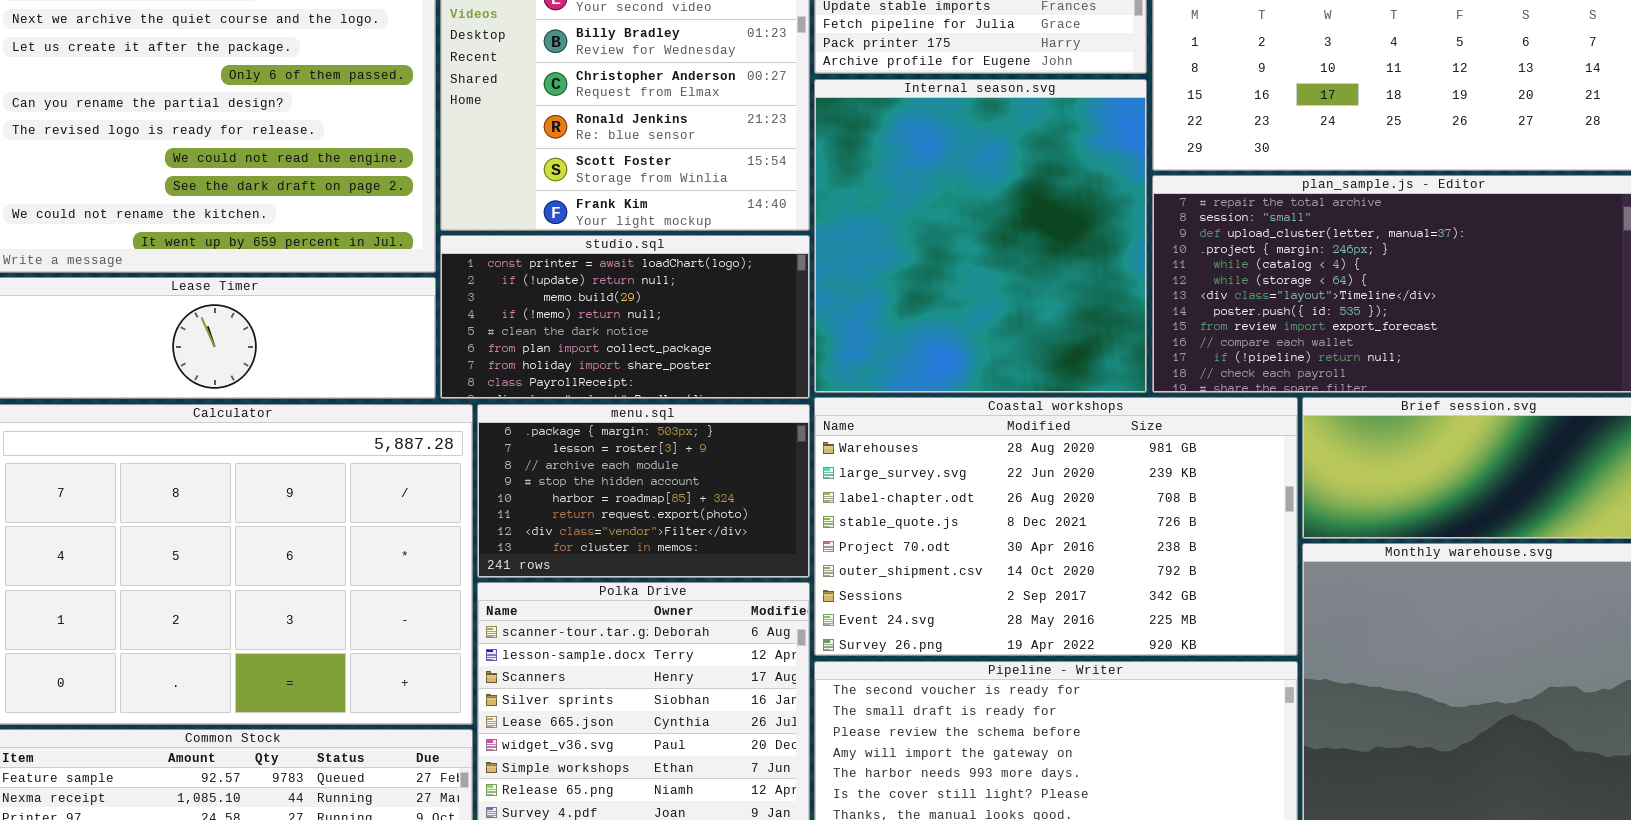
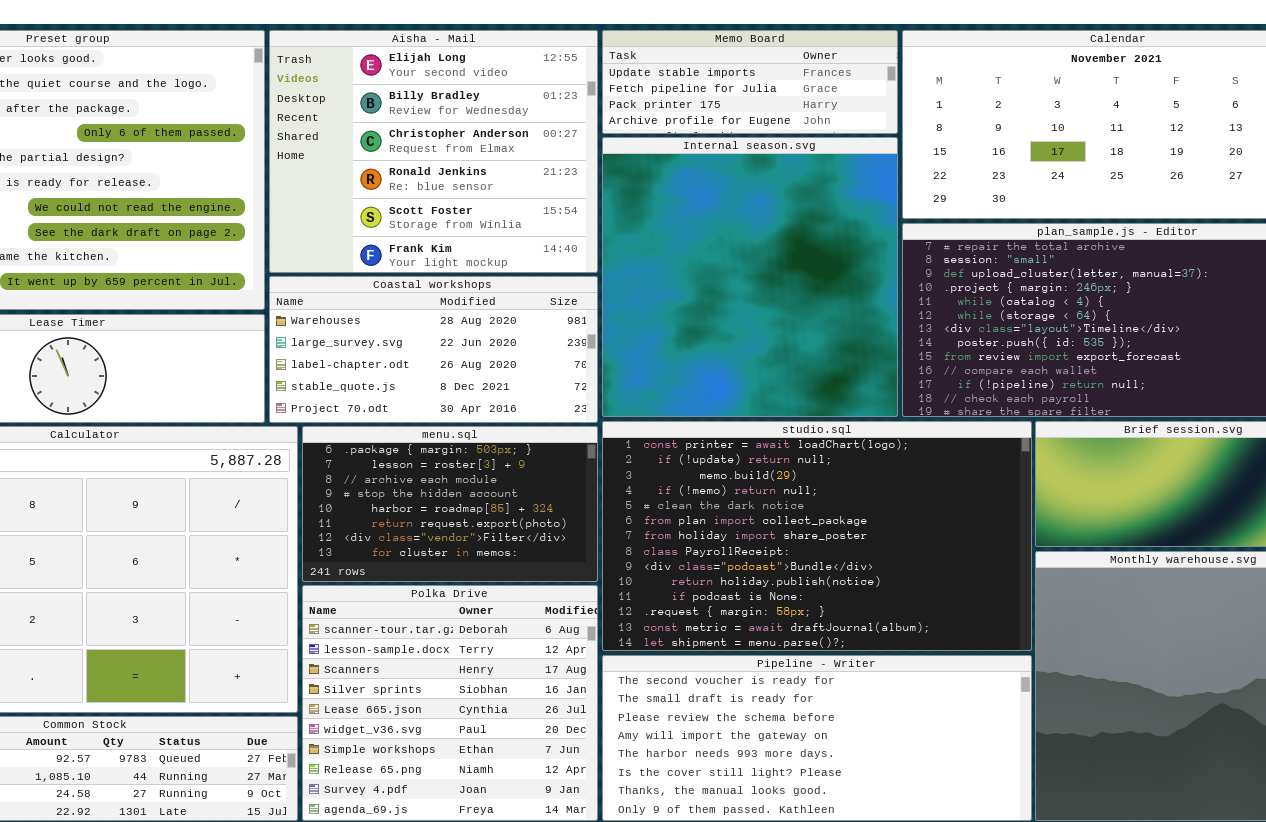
studio.sql: [440,235,810,399] -> [602,421,1032,651], moved, resized
Coastal workshops: [814,397,1298,656] -> [269,276,598,423], moved, resized

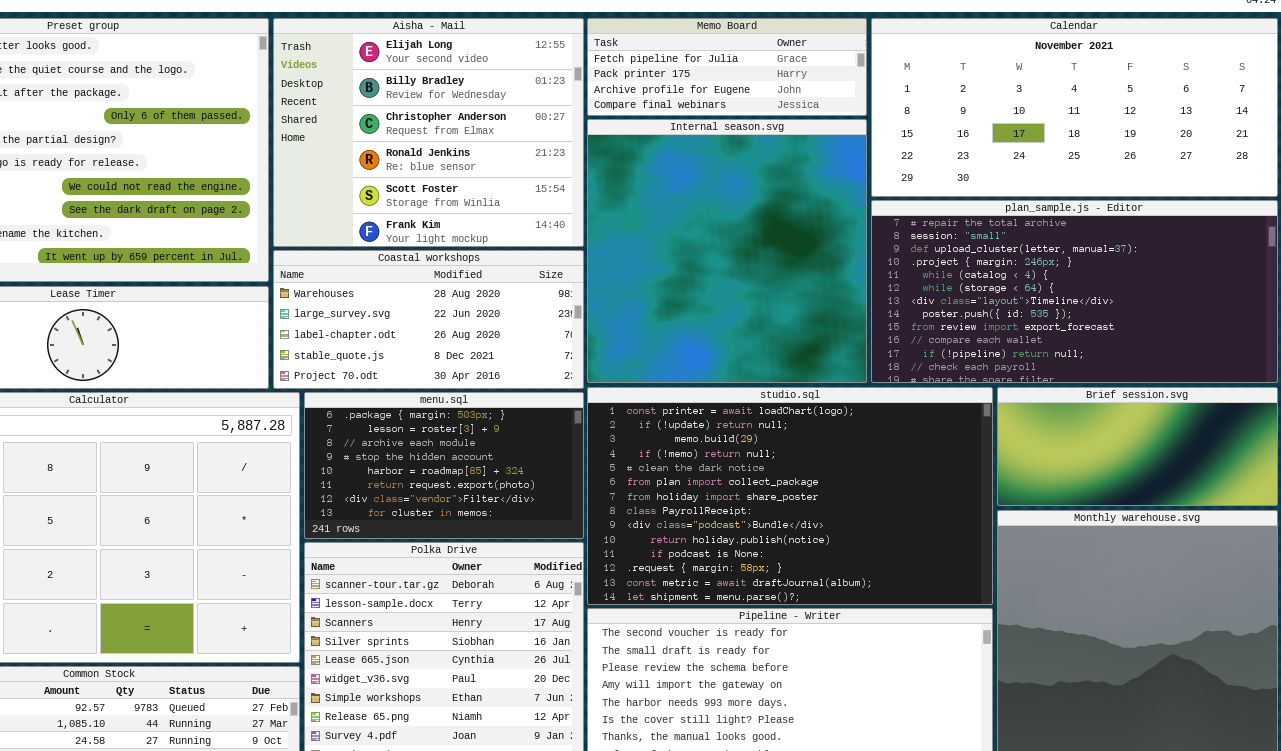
Memo Board: [602,30,898,134] -> [587,18,867,116], scrolled down 1 row

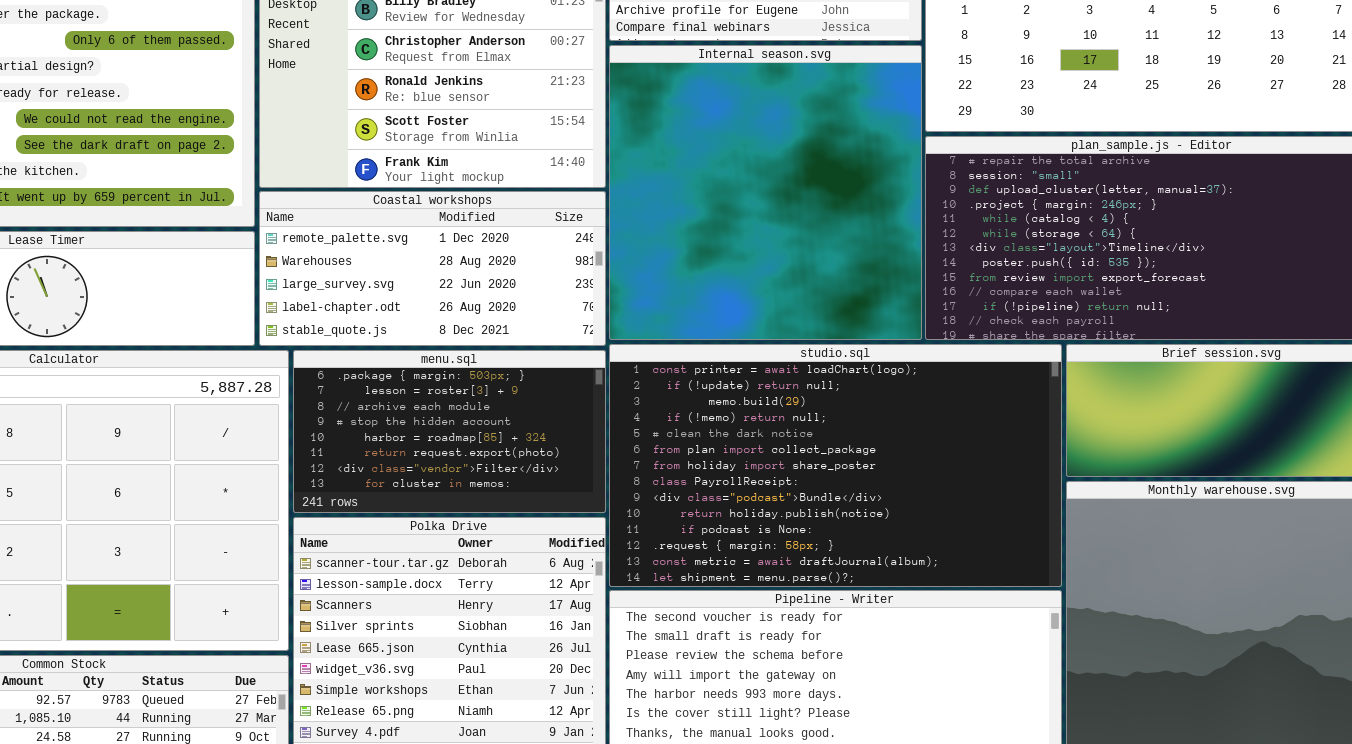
Coastal workshops: [273,250,584,389] -> [259,191,606,346], scrolled up 1 row

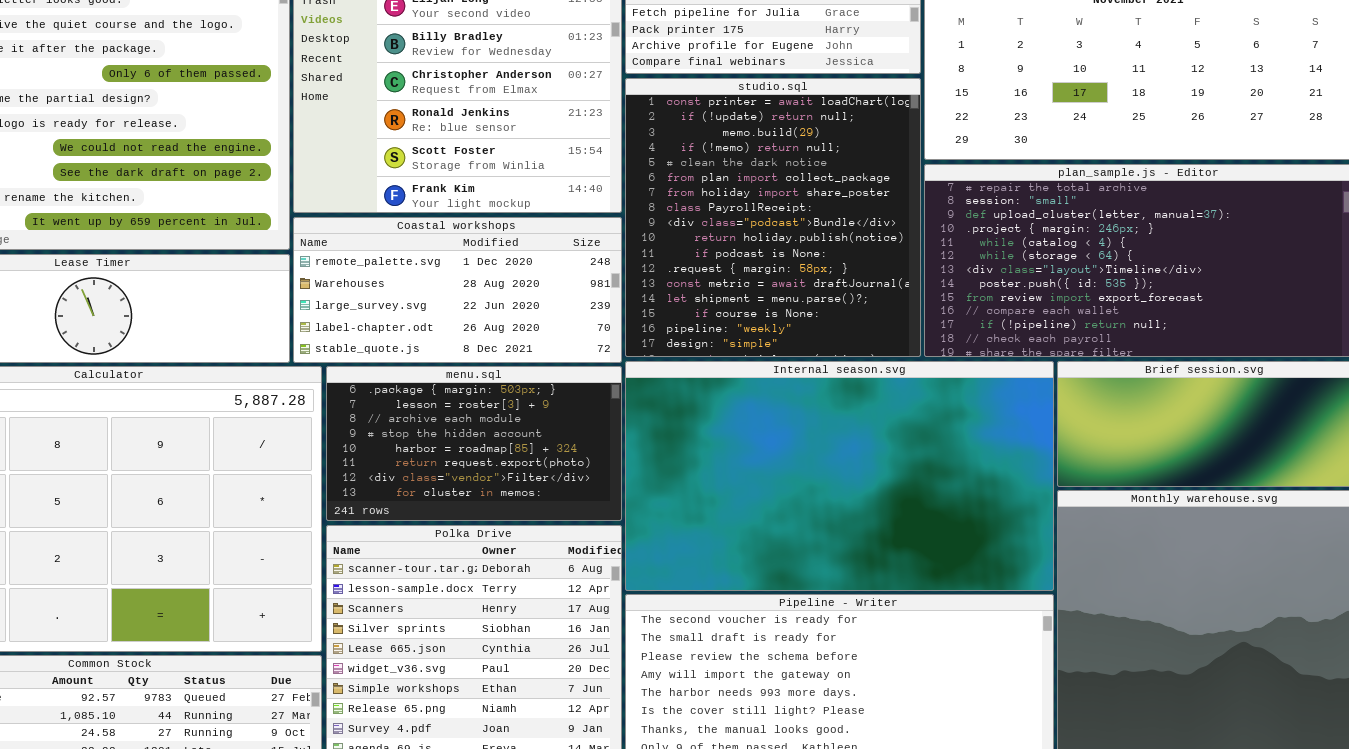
Internal season.svg: [609,45,922,340] -> [625,361,1054,591], moved, resized
studio.sql: [609,344,1062,587] -> [625,78,921,357], moved, resized

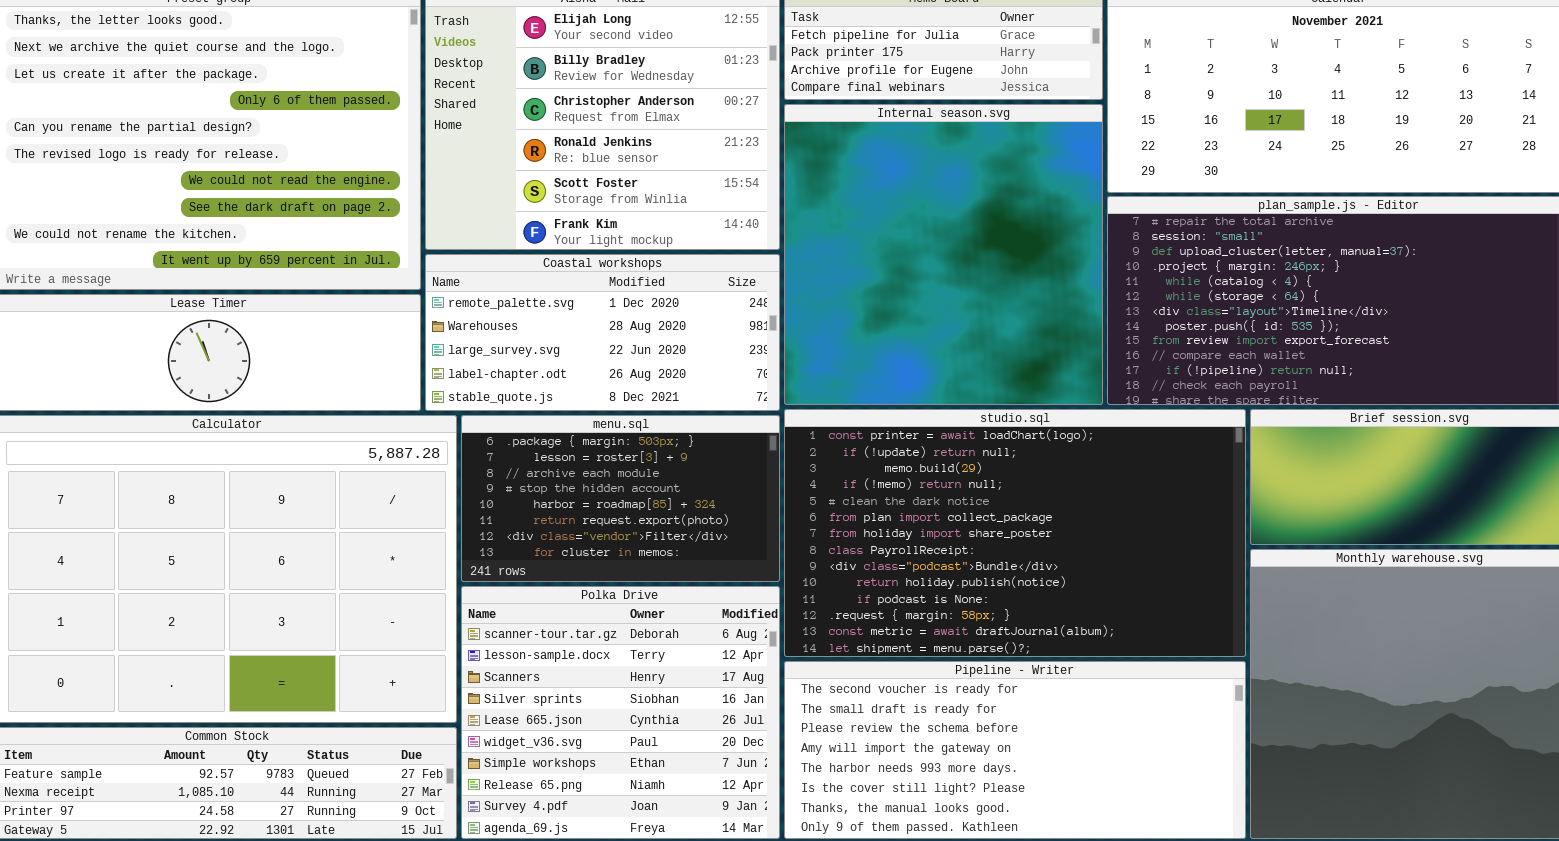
studio.sql: [625,78,921,357] -> [784,409,1246,657], moved, resized
Internal season.svg: [625,361,1054,591] -> [784,104,1103,405], moved, resized

